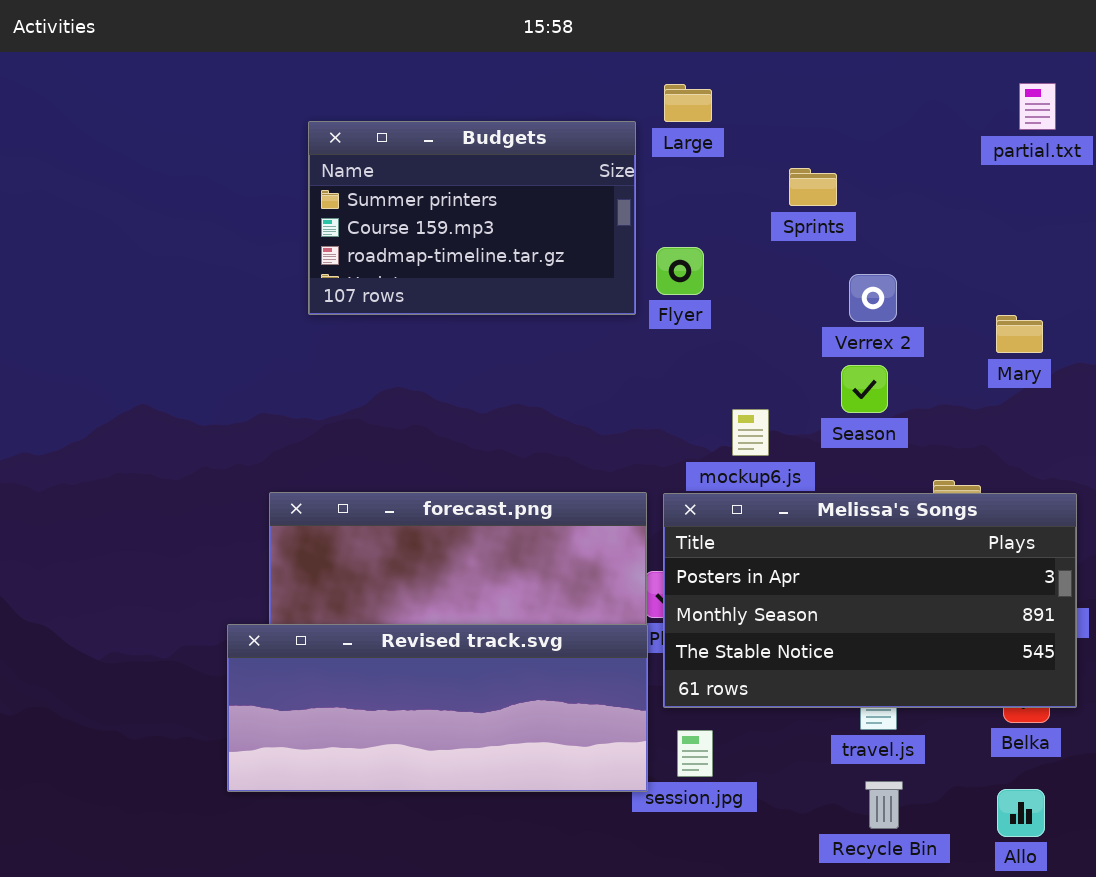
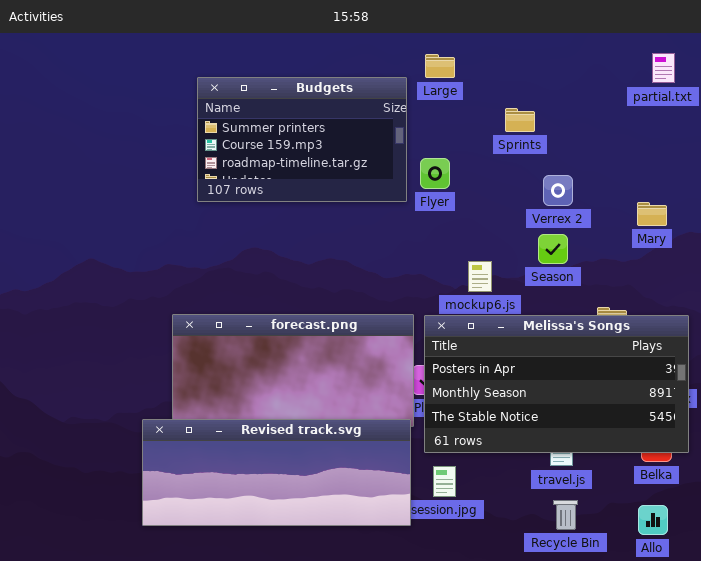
Revised track.svg: [227,624,648,792] -> [142,419,411,526], moved

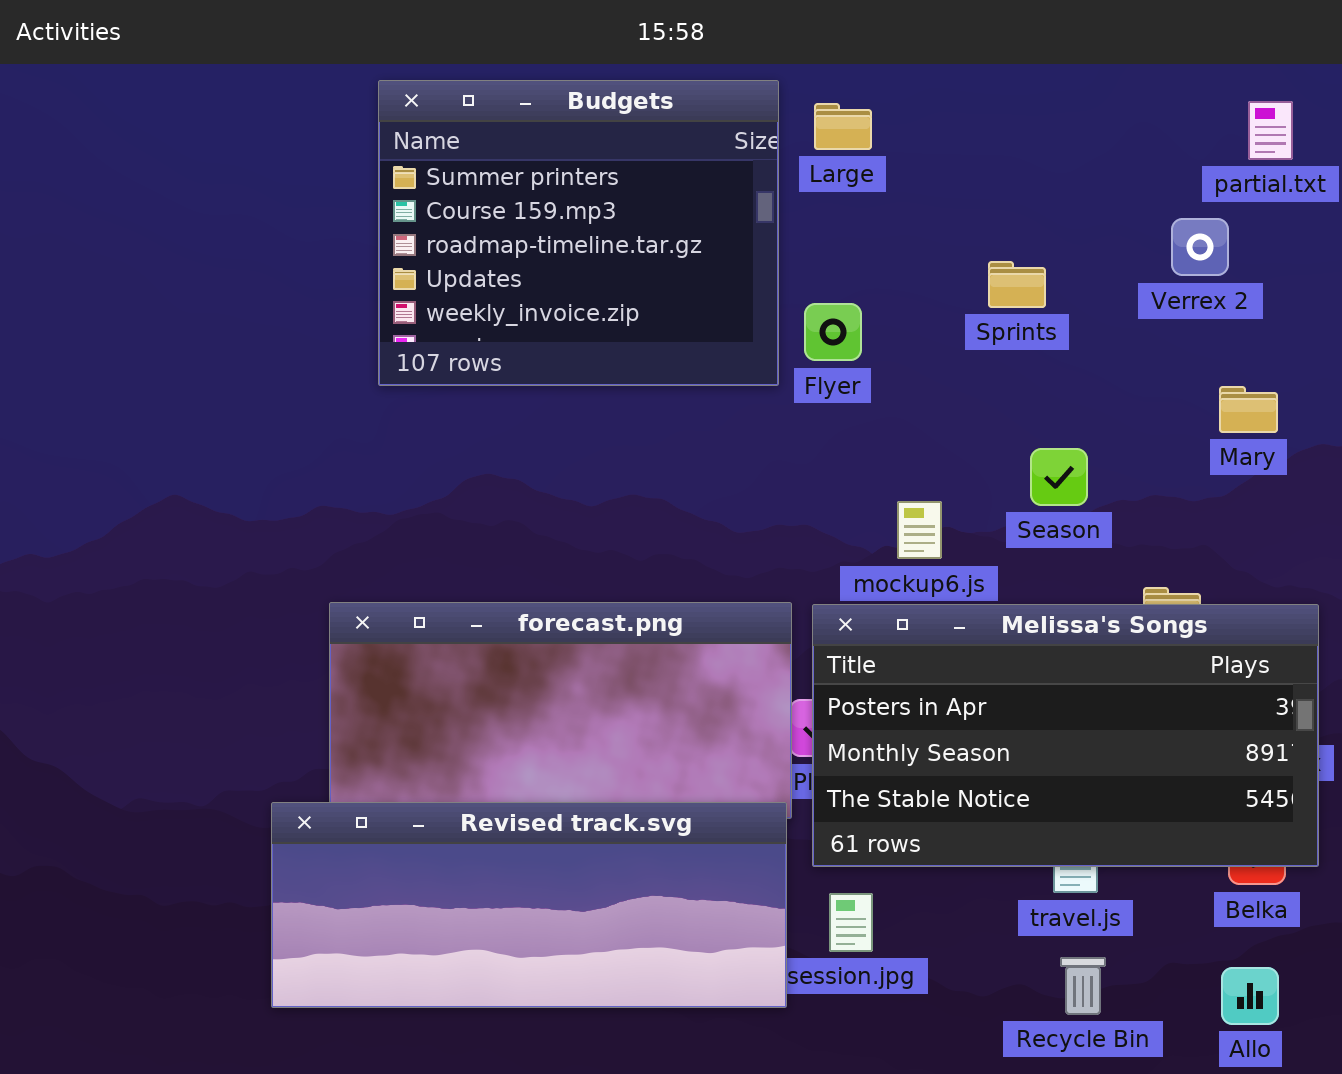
Budgets: [197,77,407,202] -> [378,80,779,386], resized
Sprints: [505,108,535,132] -> [988,261,1046,308], moved
Verrex 2: [543,175,573,206] -> [1171,218,1229,276], moved

